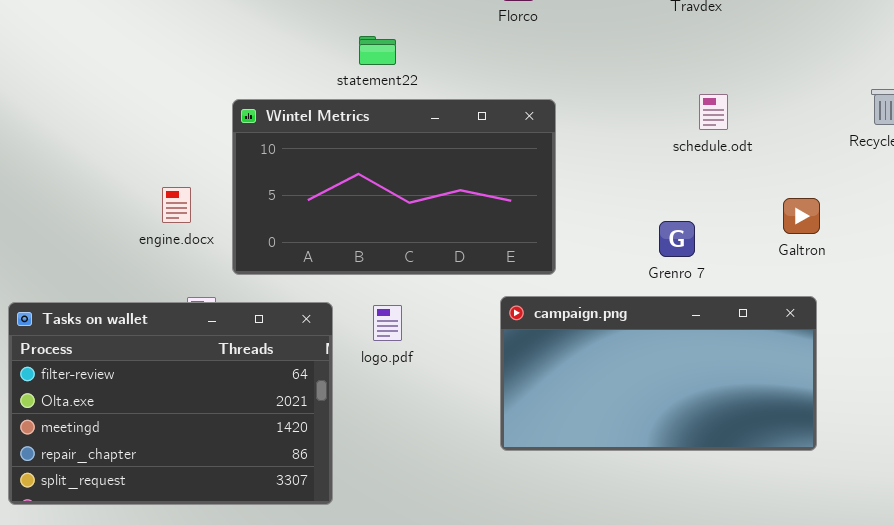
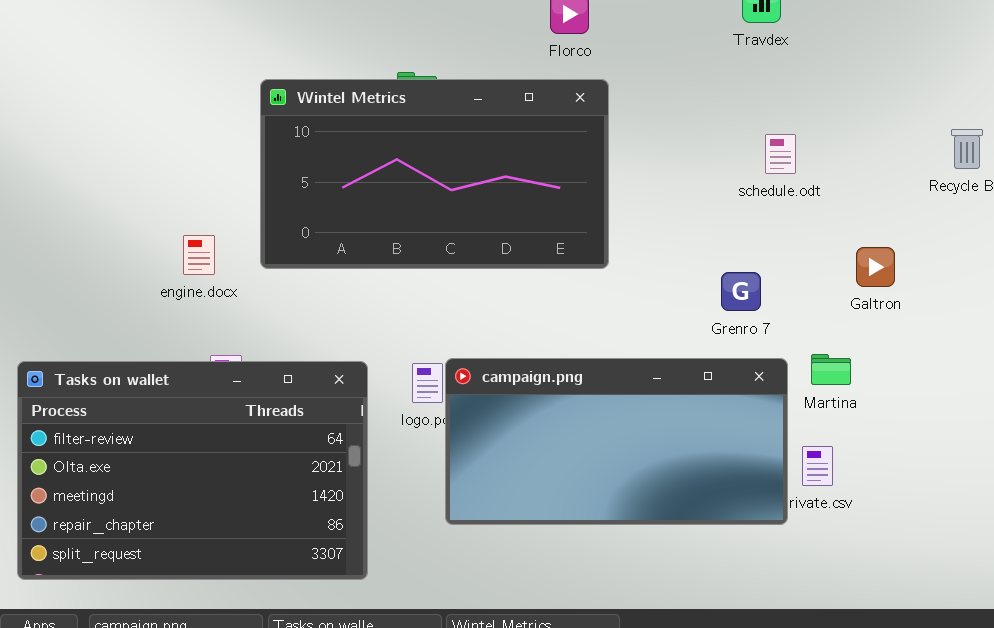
Wintel Metrics: [232,99,556,275] -> [260,79,609,269], moved
campaign.png: [500,296,817,451] -> [445,358,788,525], moved

